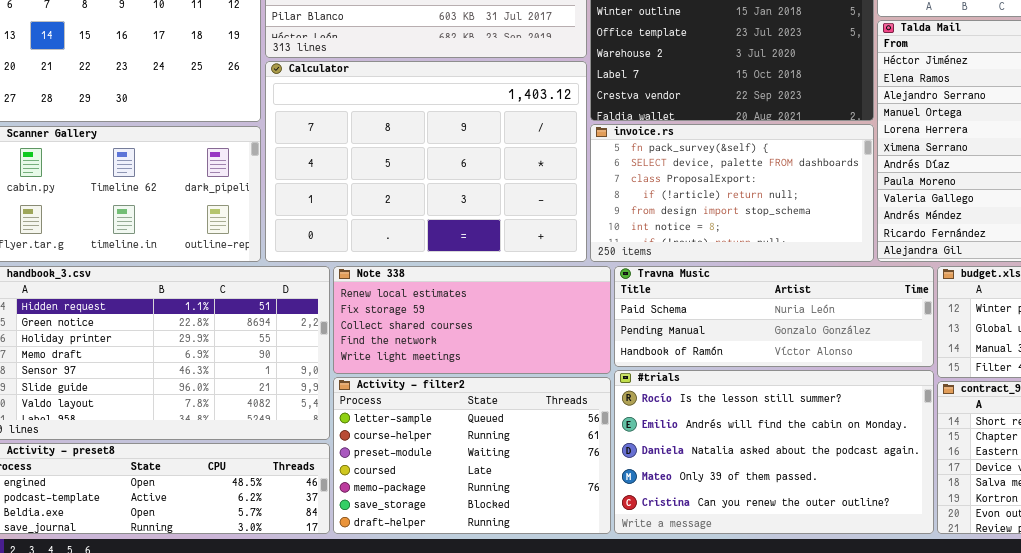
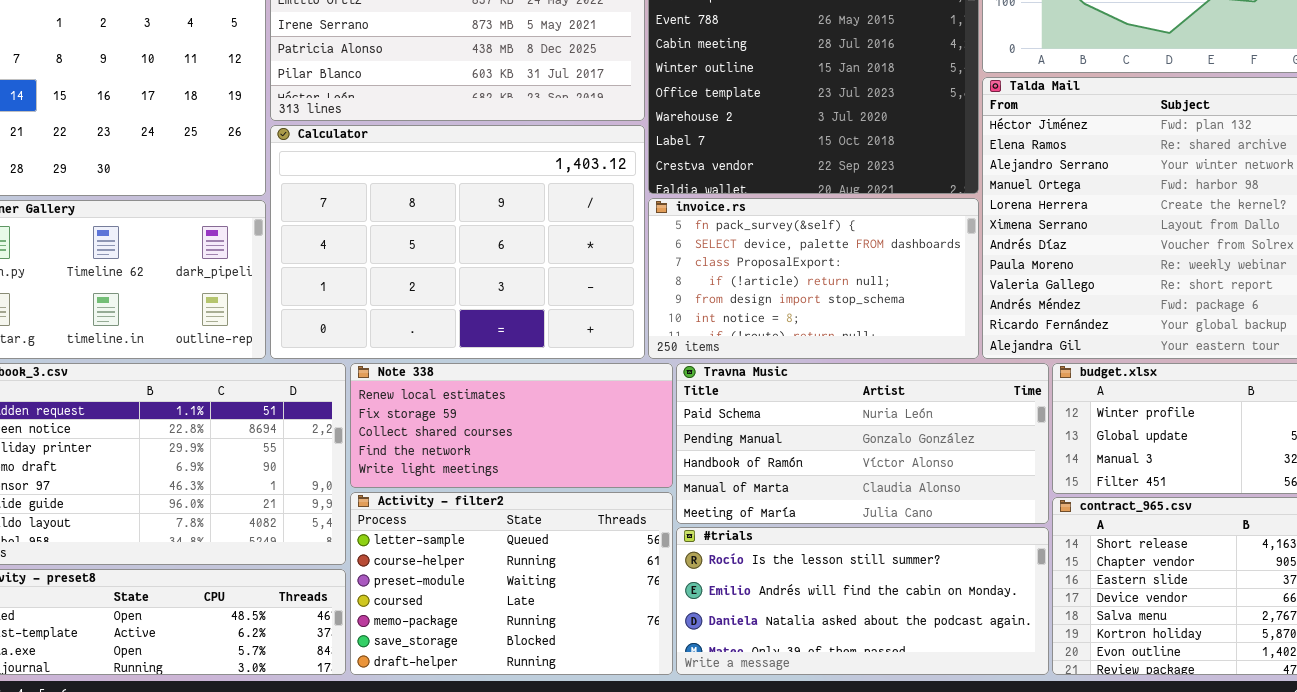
Travna Music: [614,266,934,367] -> [676,363,1049,524], resized
#trials: [614,370,934,534] -> [676,527,1049,675], resized

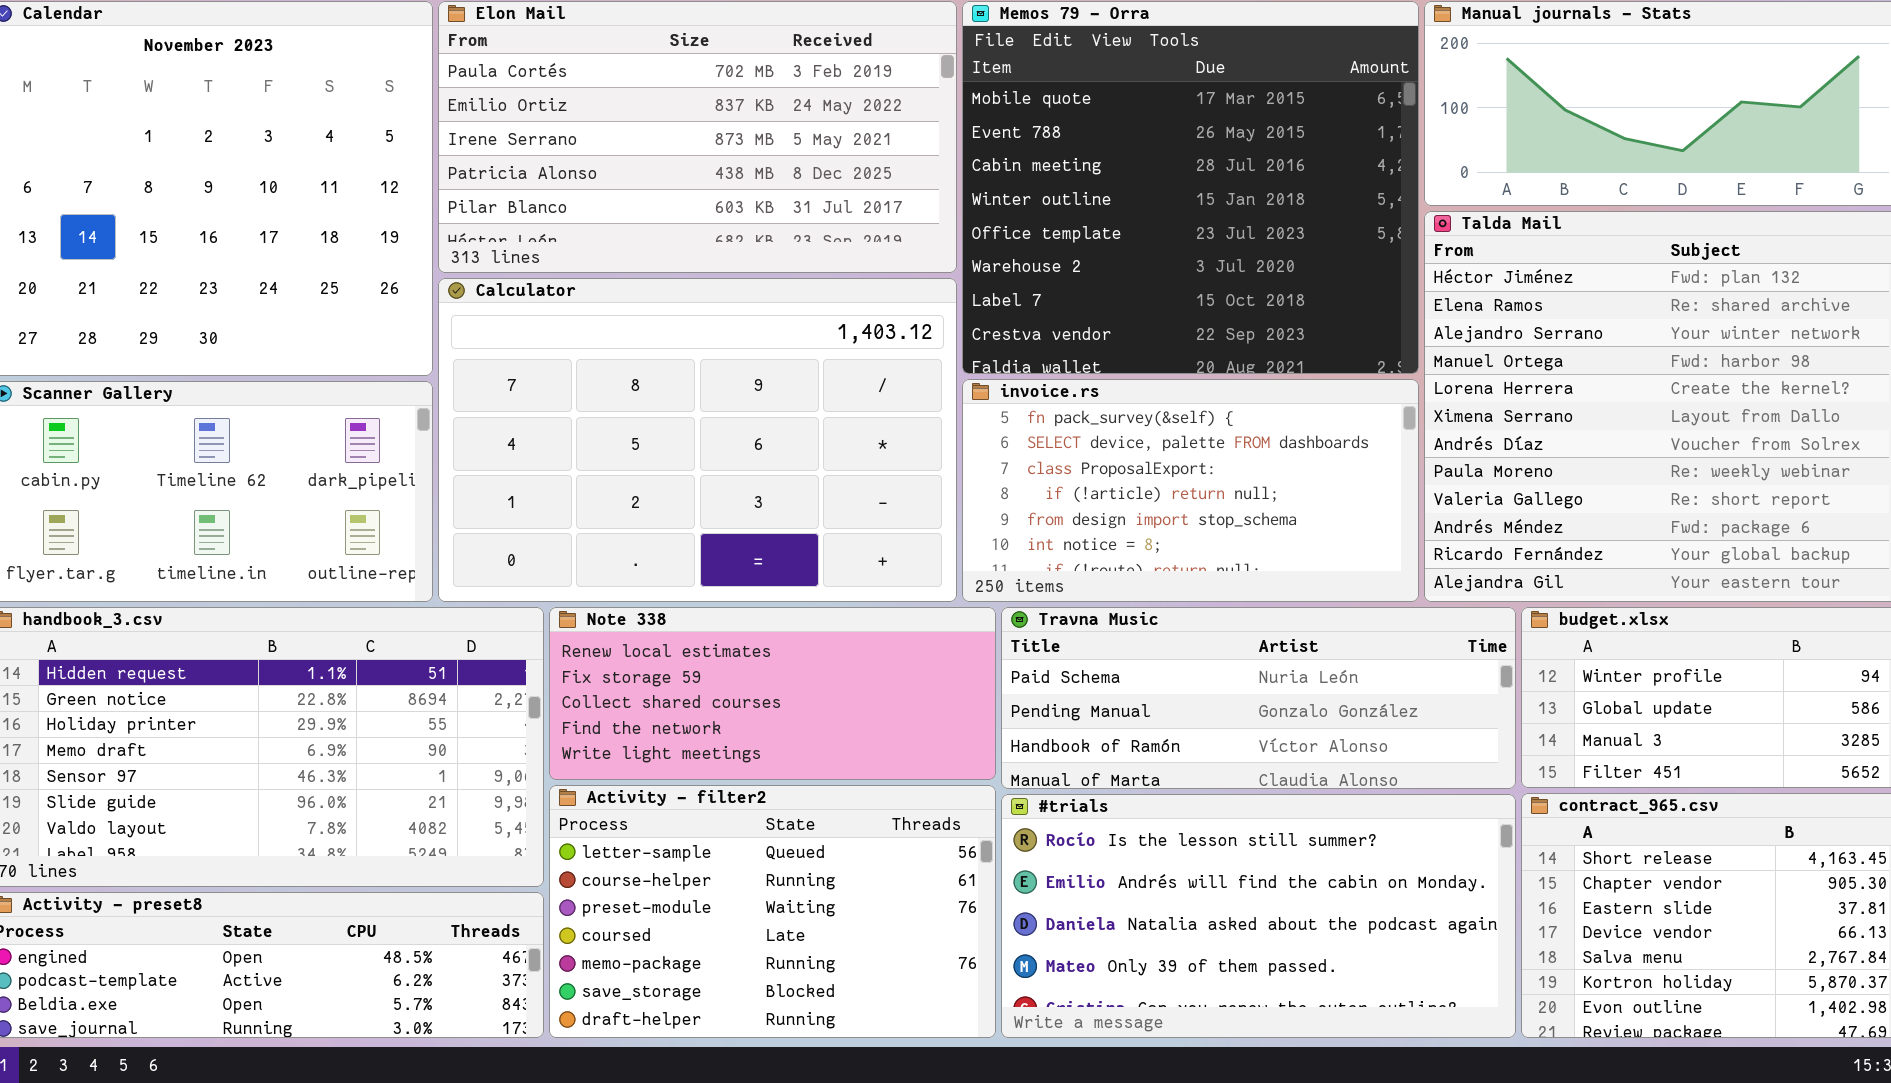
Travna Music: [676,363,1049,524] -> [1001,607,1516,789], resized
#trials: [676,527,1049,675] -> [1001,794,1516,1038], resized

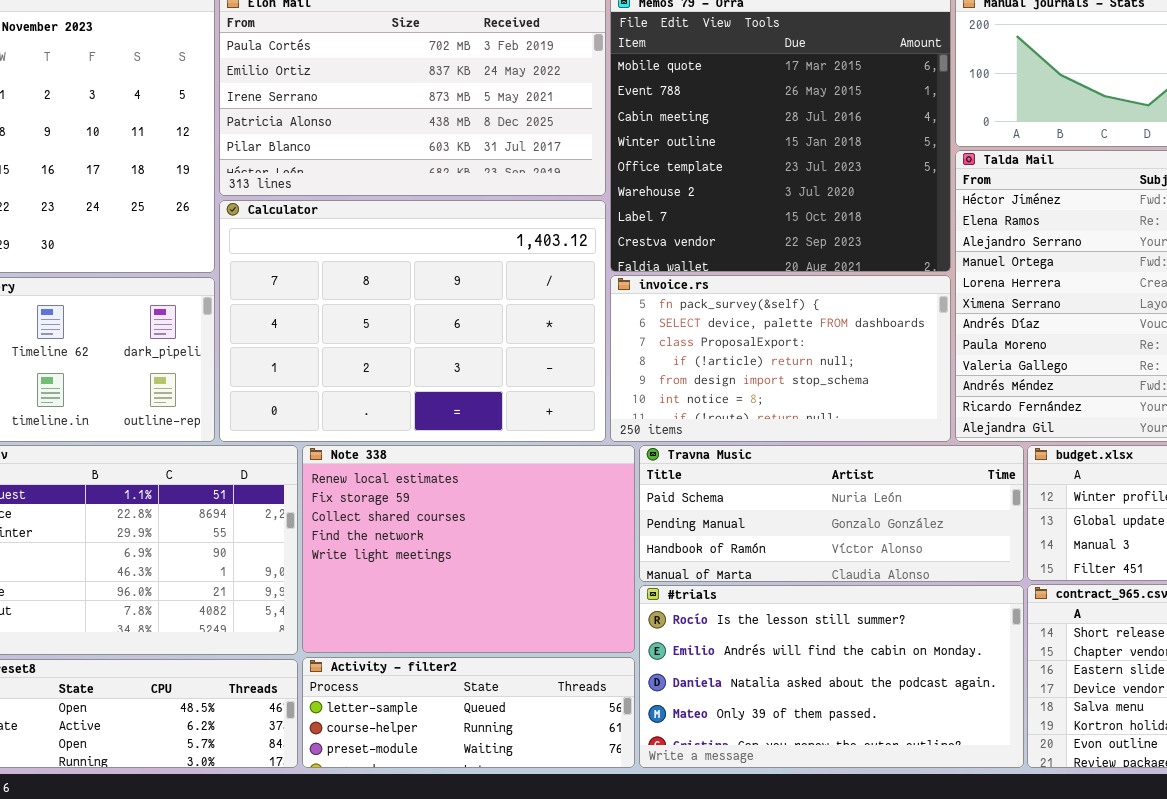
Note 338: [549,607,996,780] -> [302,445,635,653], resized
Activity - filter2: [549,785,996,1038] -> [302,657,635,768], resized

